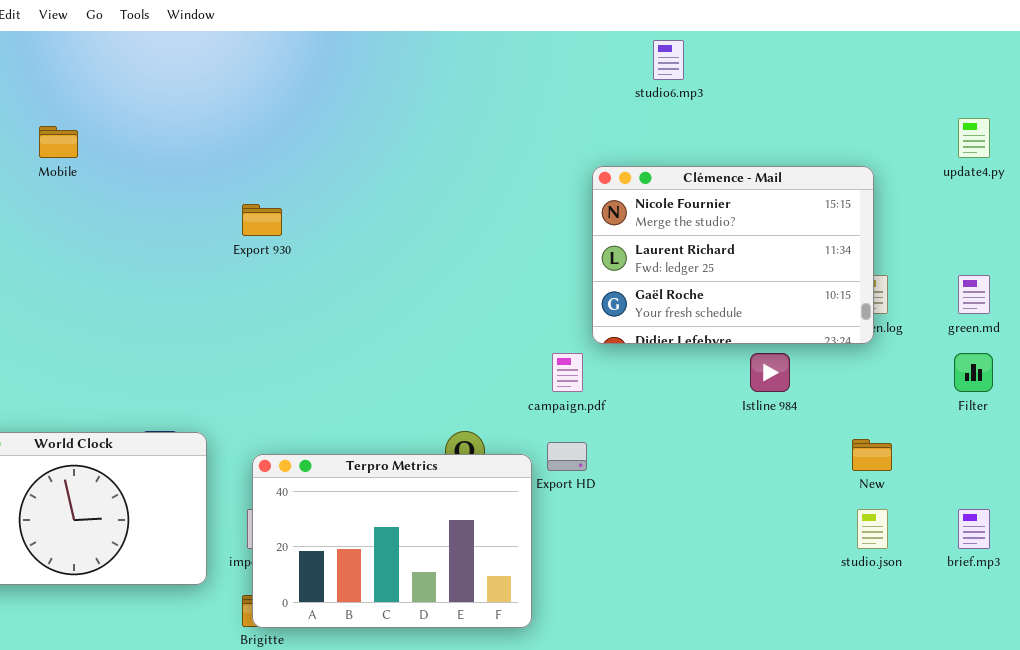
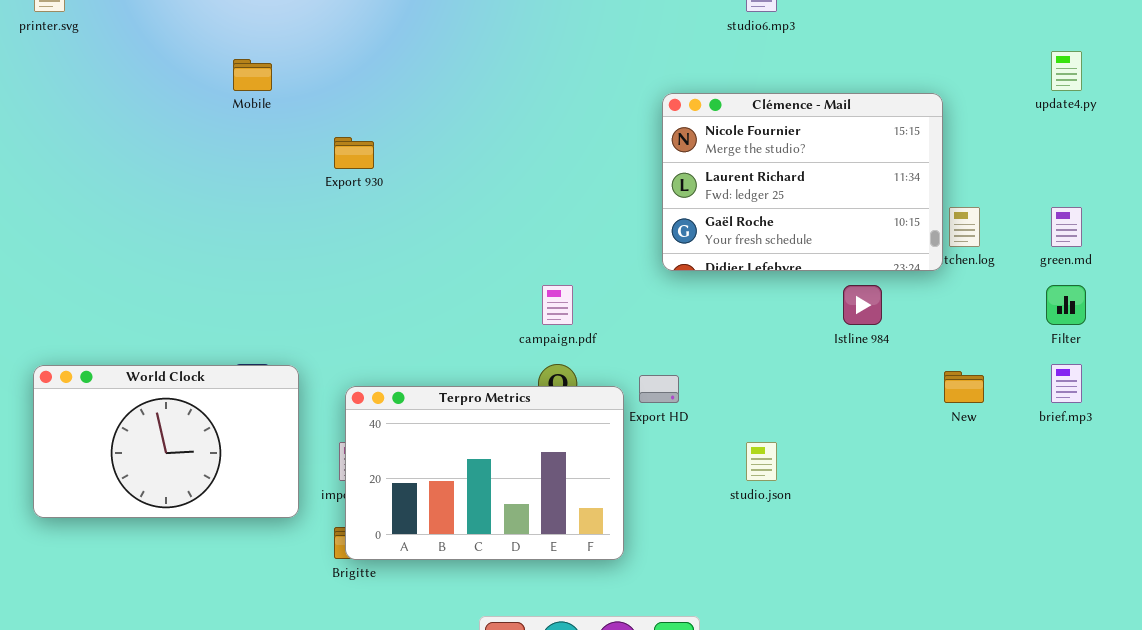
Mobile: [39,126,78,158] -> [233,59,272,91], moved
Clémence - Mail: [592,166,874,344] -> [662,93,943,271], moved
campaign.pdf: [552,353,583,392] -> [542,285,573,325], moved
studio.json: [857,509,888,549] -> [746,442,777,481], moved
brief.mp3: [958,509,990,549] -> [1051,364,1082,403], moved

